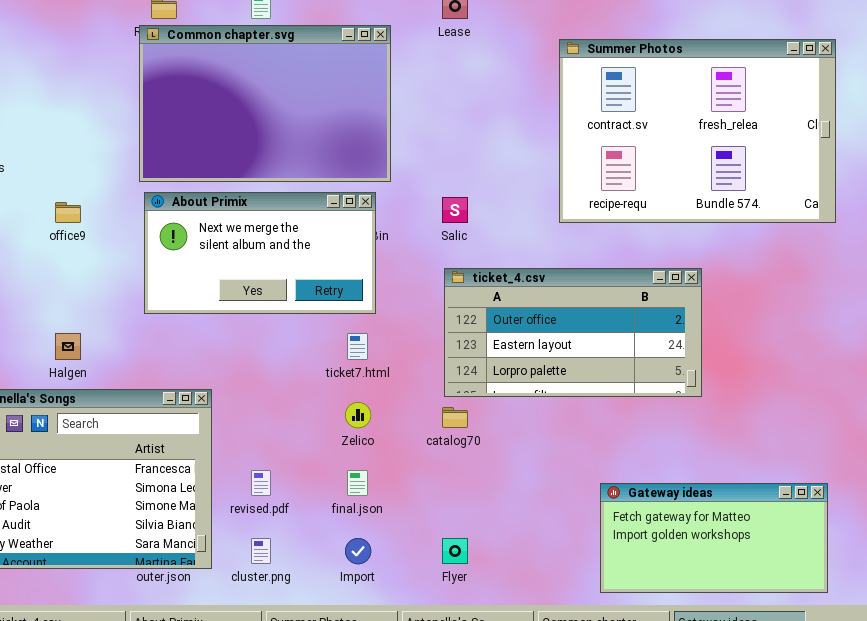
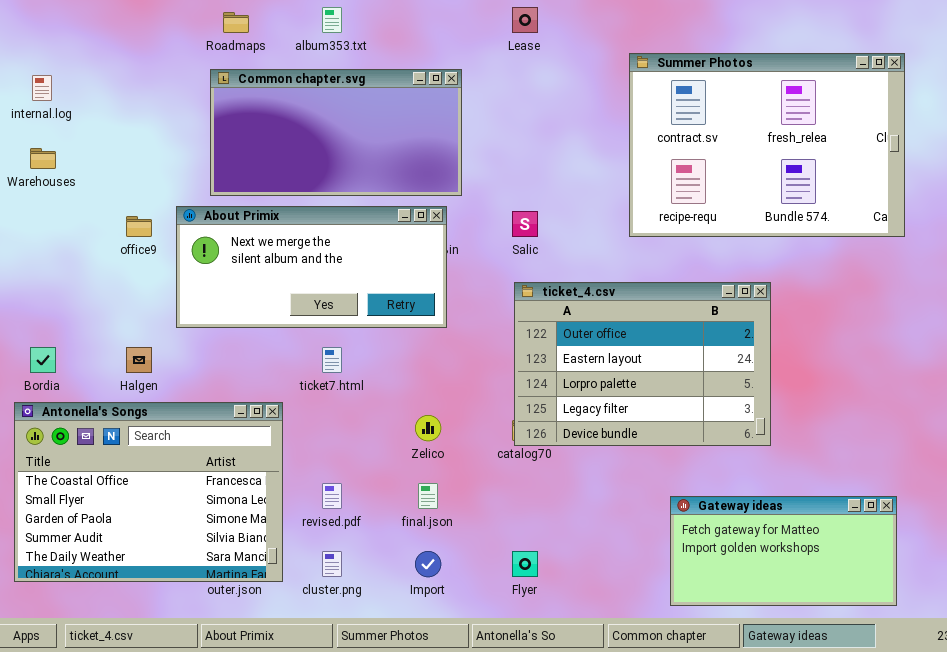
Common chapter.svg: [139,25,391,182] -> [210,69,462,196], resized
About Primix: [144,192,376,314] -> [176,206,447,328], resized
ticket_4.csv: [444,268,702,397] -> [514,282,771,446], resized
ticket7.html: [347,333,368,360] -> [322,347,342,373], moved

